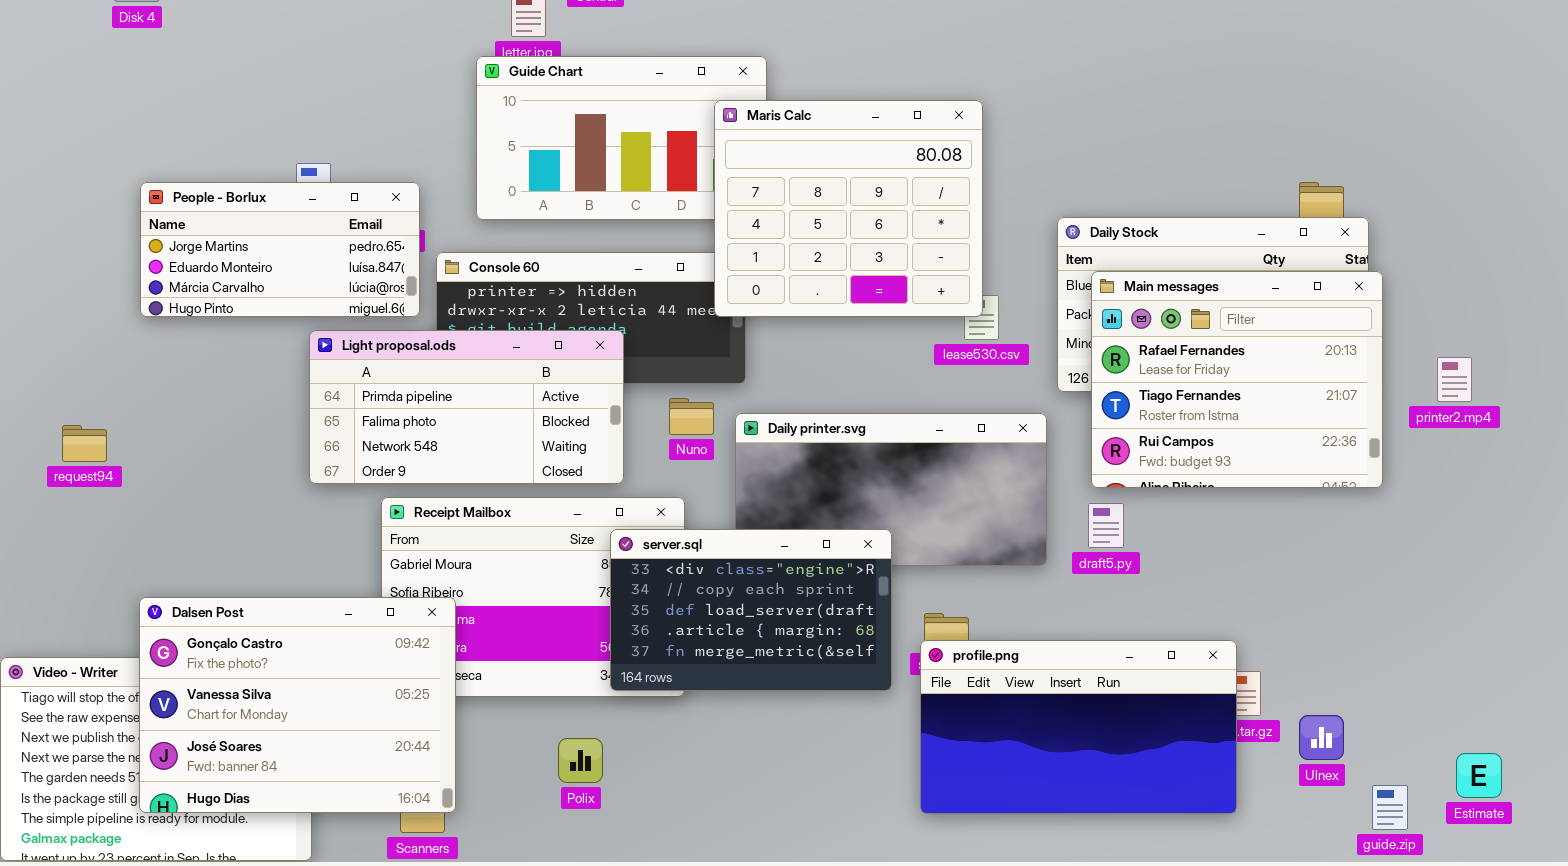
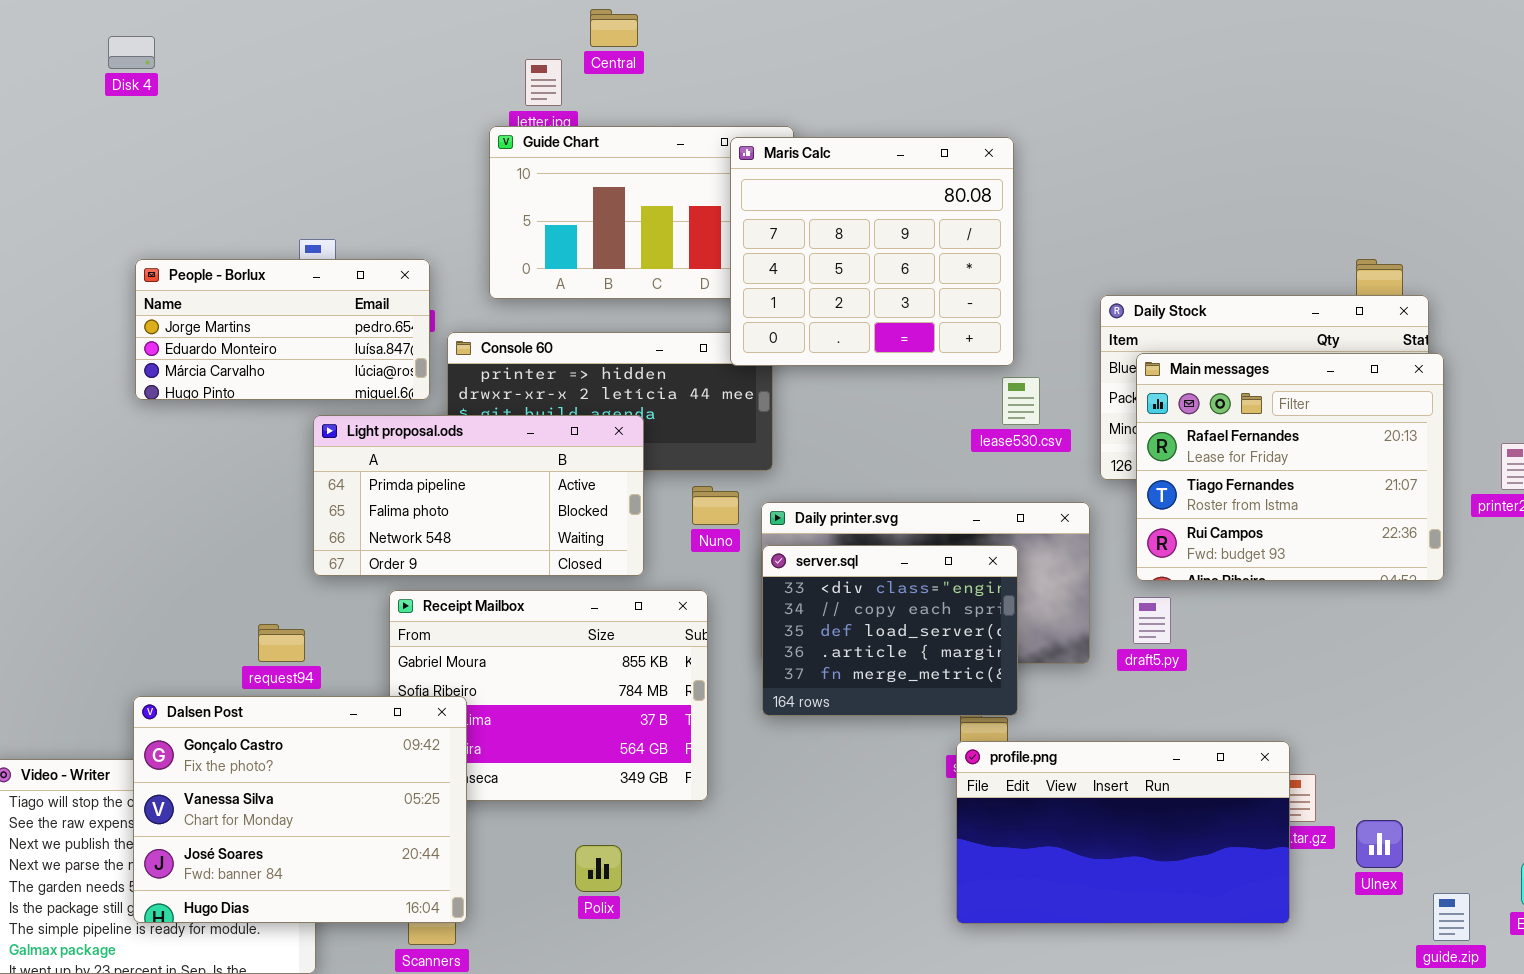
Maris Calc: [714,100,983,317] -> [730,137,1014,366], moved
request94: [62,425,107,462] -> [258,624,305,662], moved
server.sql: [610,529,892,691] -> [762,545,1018,716], moved, resized

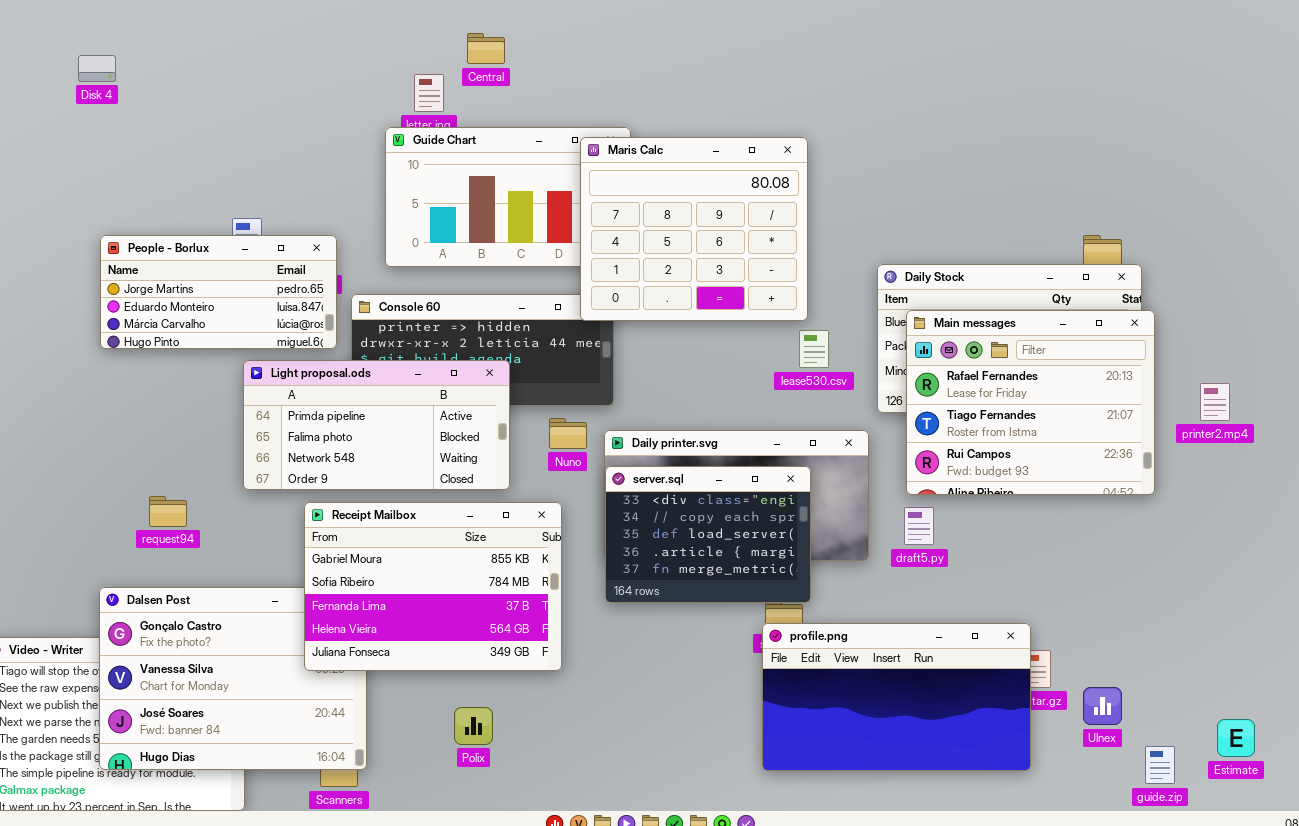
Receipt Mailbox: [389,590,708,801] -> [304,502,562,671], raised
request94: [258,624,305,662] -> [149,496,187,527], moved

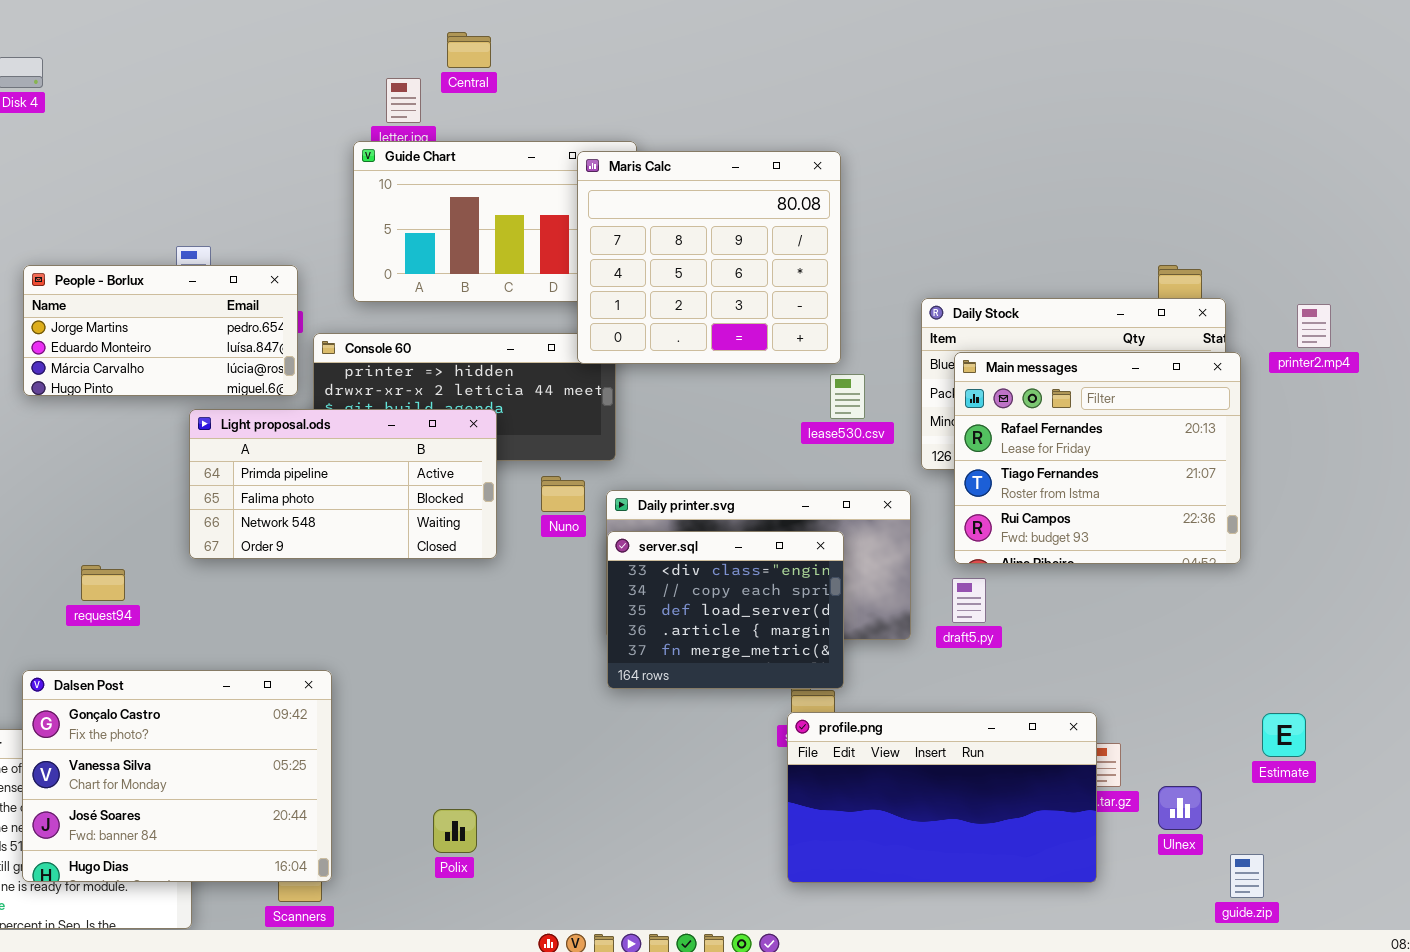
printer2.mp4: [1200,383,1230,421] -> [1297,304,1331,348], moved
Receipt Mailbox: [304,502,562,671] -> none, closed
Estimate: [1217,719,1255,757] -> [1262,713,1306,757], moved

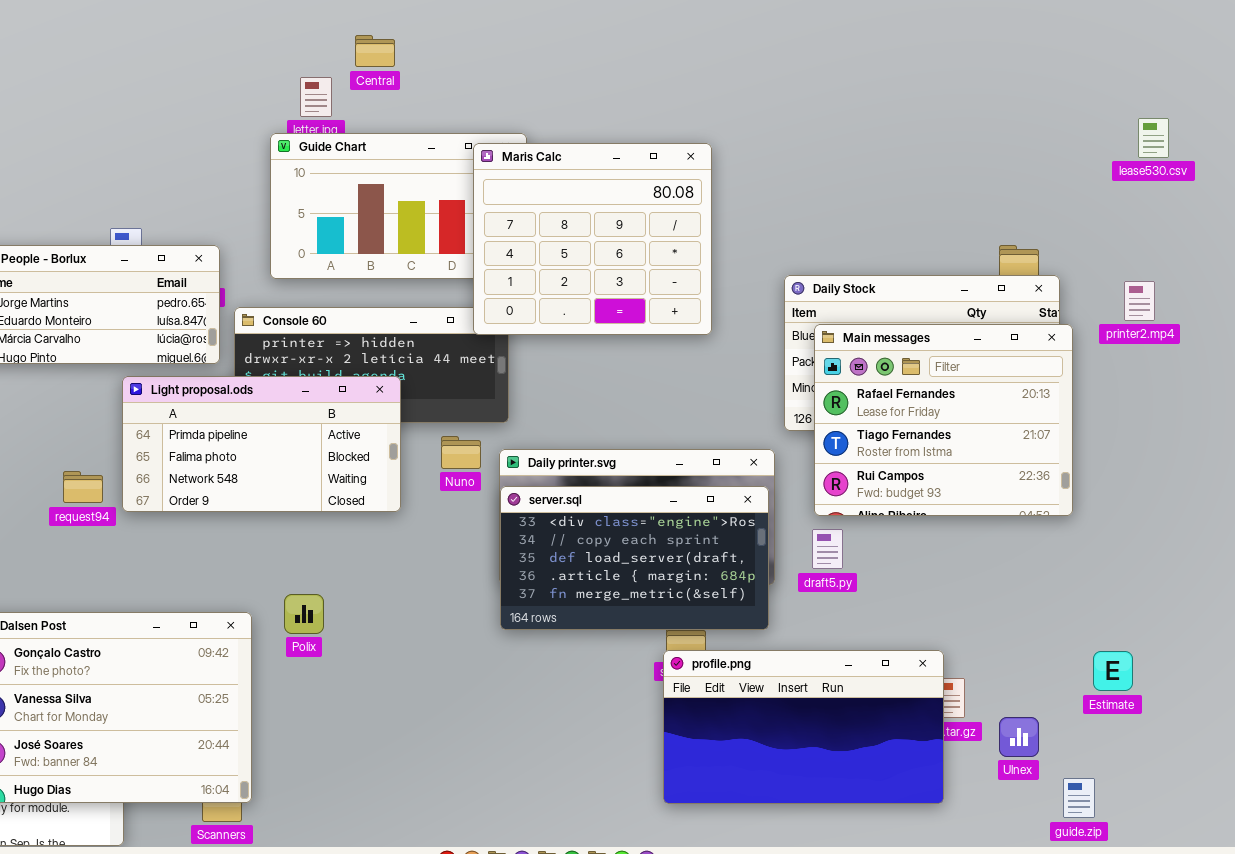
lease530.csv: [830,374,865,419] -> [1138,118,1169,158], moved
server.sql: [607,531,844,689] -> [500,486,769,630], resized
request94: [81,565,125,601] -> [63,471,103,503], moved
Polix: [433,809,477,853] -> [284,594,324,634], moved

